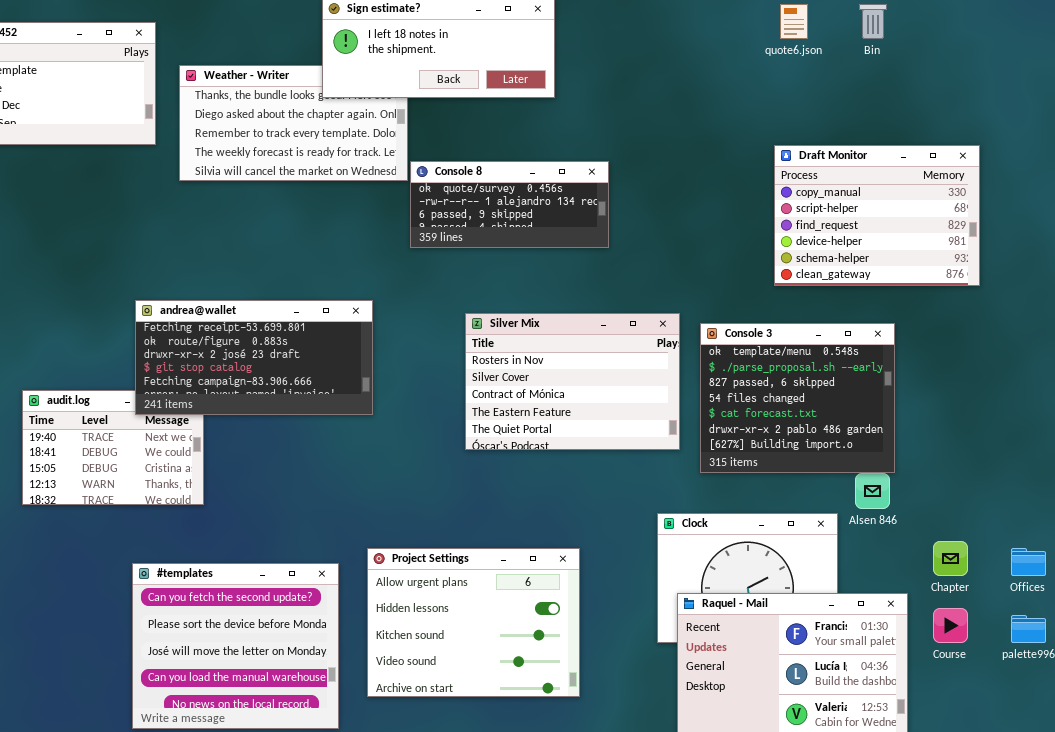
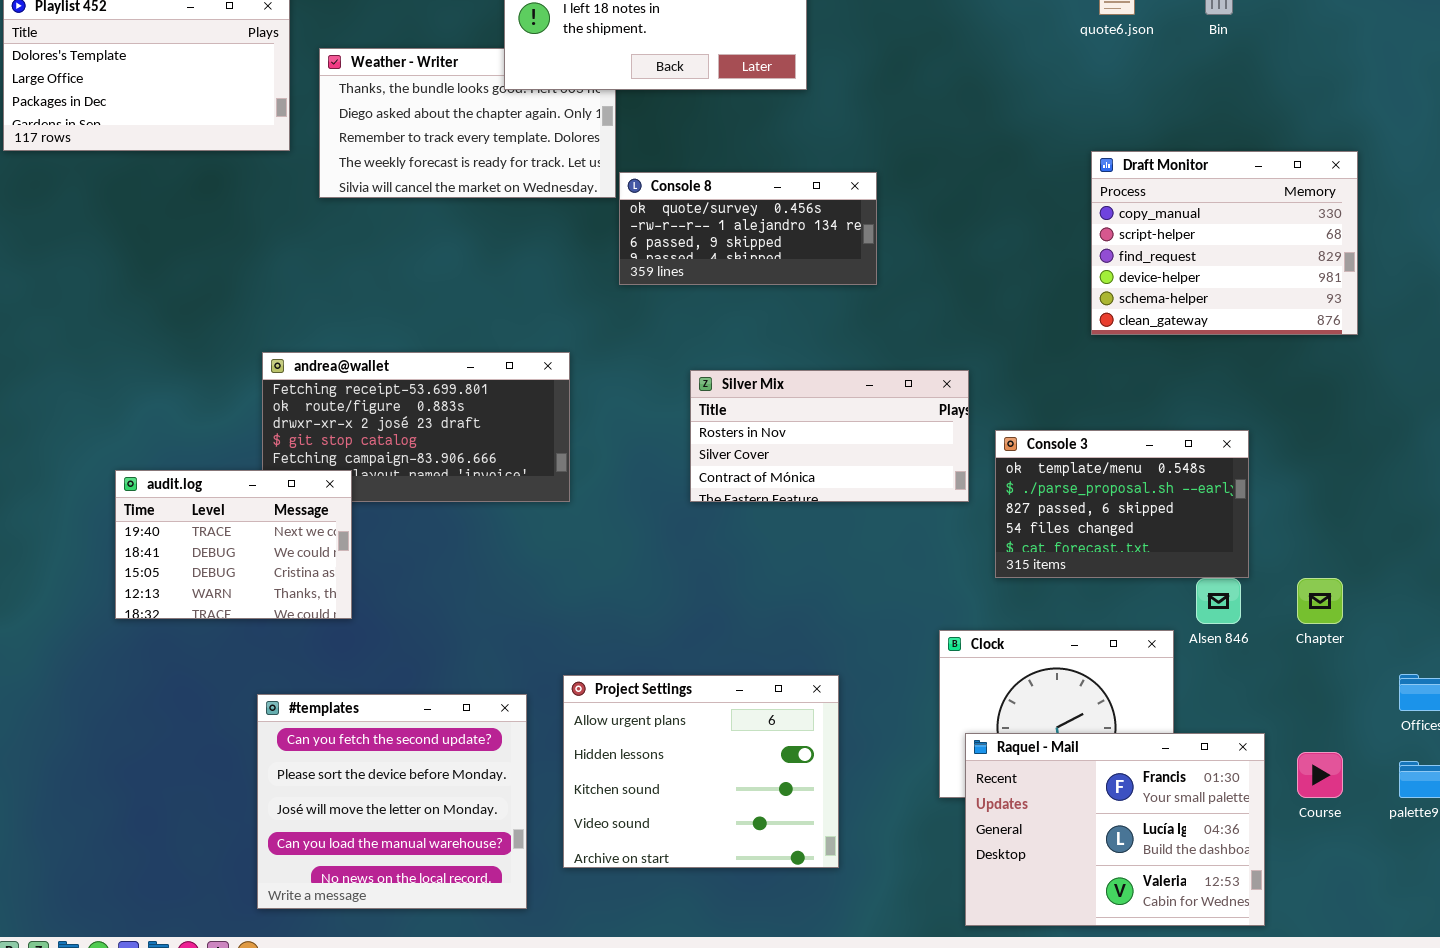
Silver Mix: [465,313,680,450] -> [690,370,969,502], resized
Console 3: [700,323,895,473] -> [995,430,1249,578], resized
audit.log: [22,390,204,505] -> [115,470,352,619], raised
Chapter: [933,541,968,576] -> [1297,578,1343,624], moved

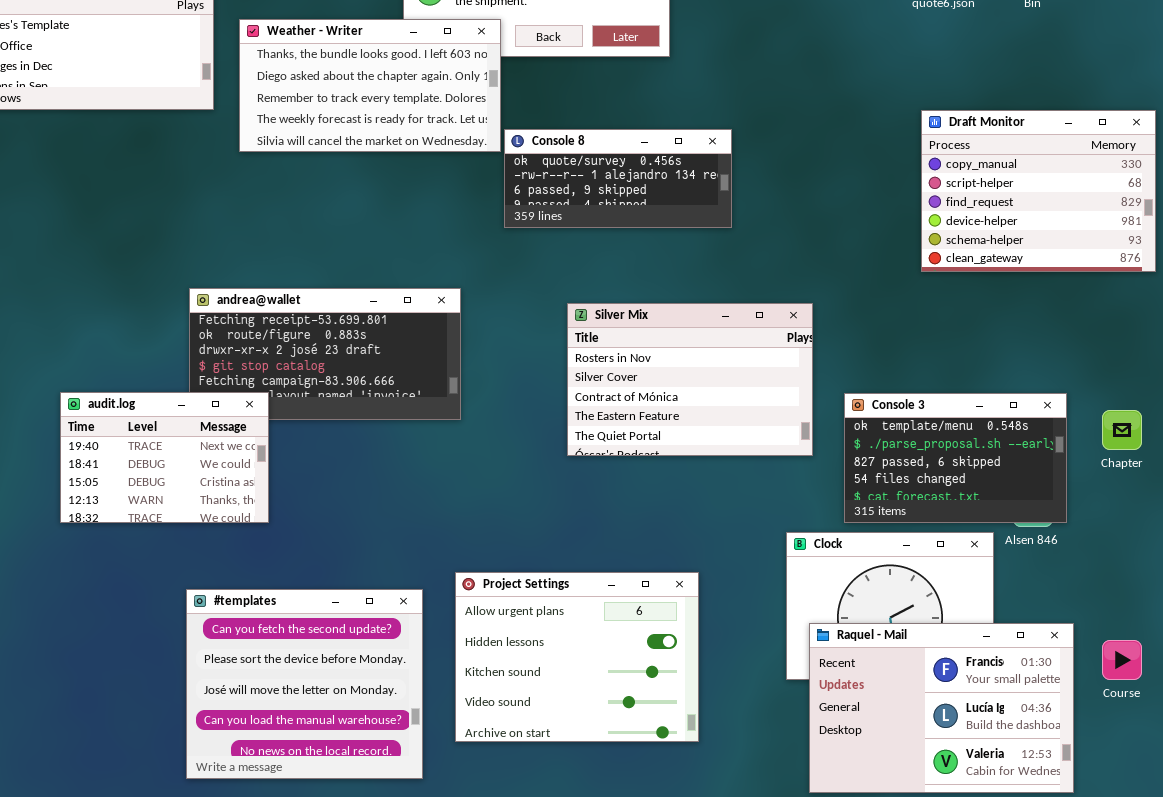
Weather - Writer: [319,48,616,198] -> [239,19,501,152], raised
Silver Mix: [690,370,969,502] -> [567,303,813,456], resized
Console 3: [995,430,1249,578] -> [844,393,1067,523], moved
Chapter: [1297,578,1343,624] -> [1102,410,1142,450], moved

